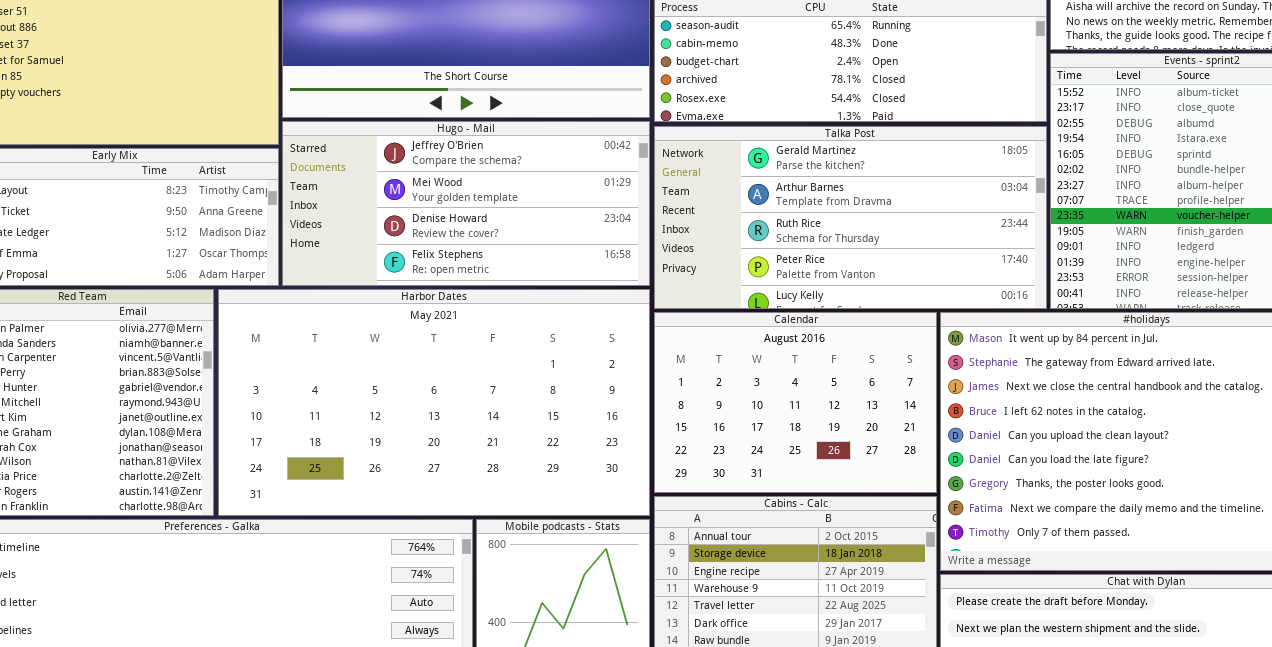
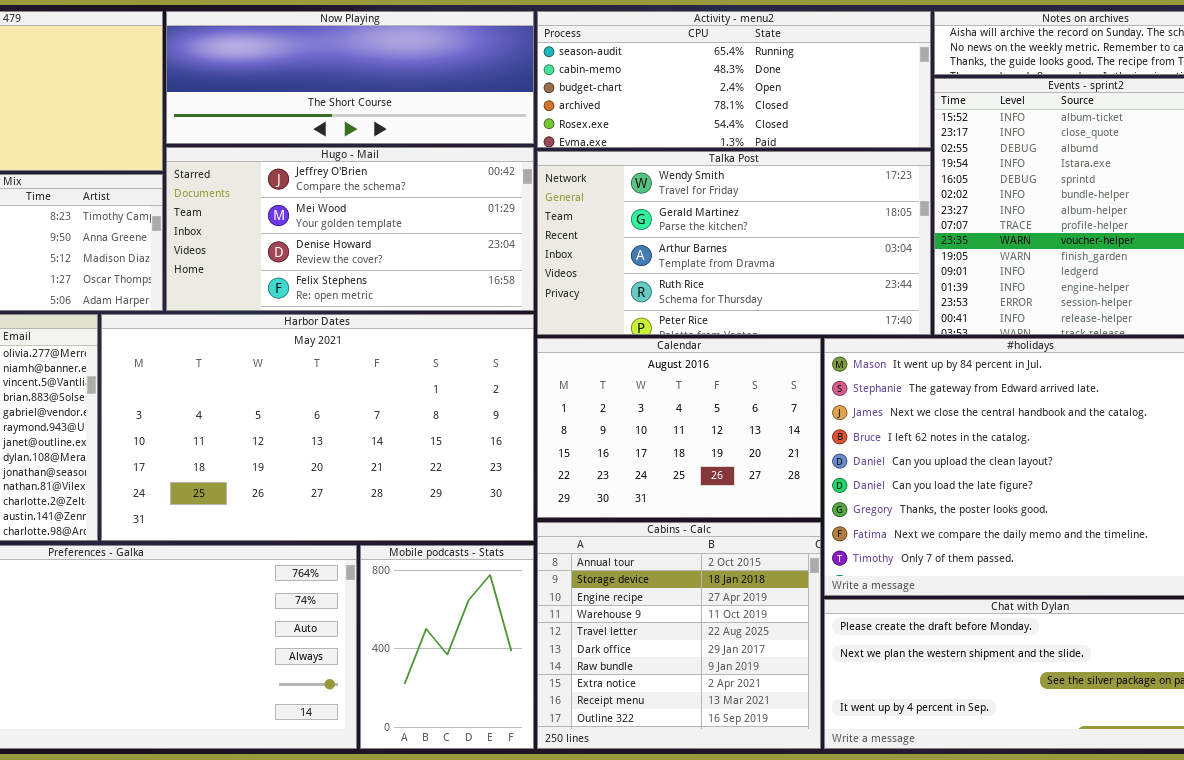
Talka Post: [654,126,1047,309] -> [537,151,931,335], scrolled up 1 row

